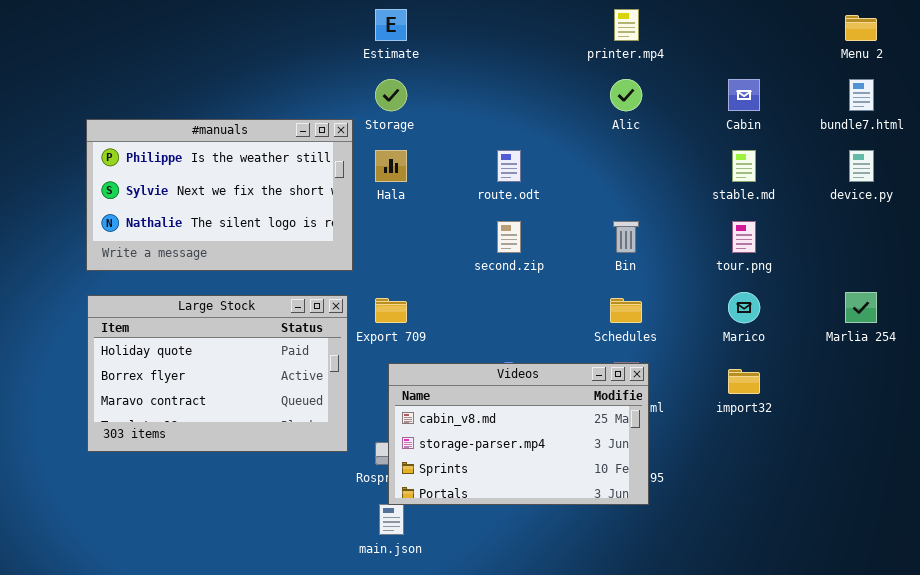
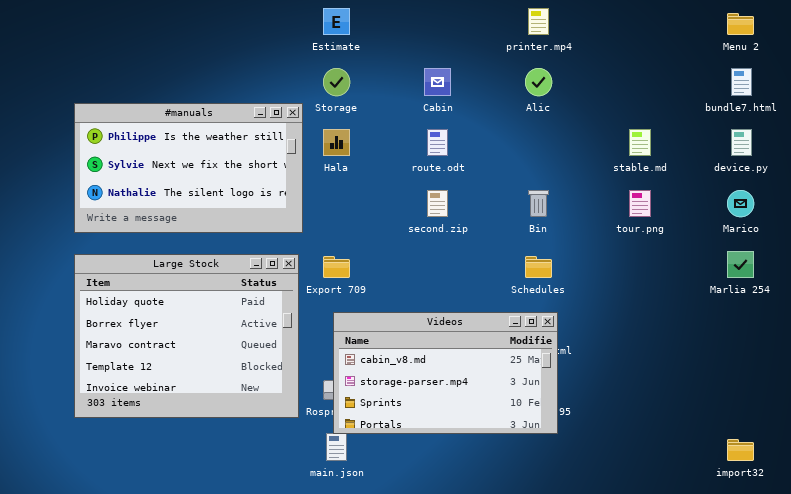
Cabin: [728,79,760,111] -> [424,68,451,96], moved
Marico: [728,292,760,323] -> [727,190,754,217], moved
Large Stock: [87,295,348,452] -> [74,254,299,418], resized
import32: [728,369,760,394] -> [727,439,754,461], moved

